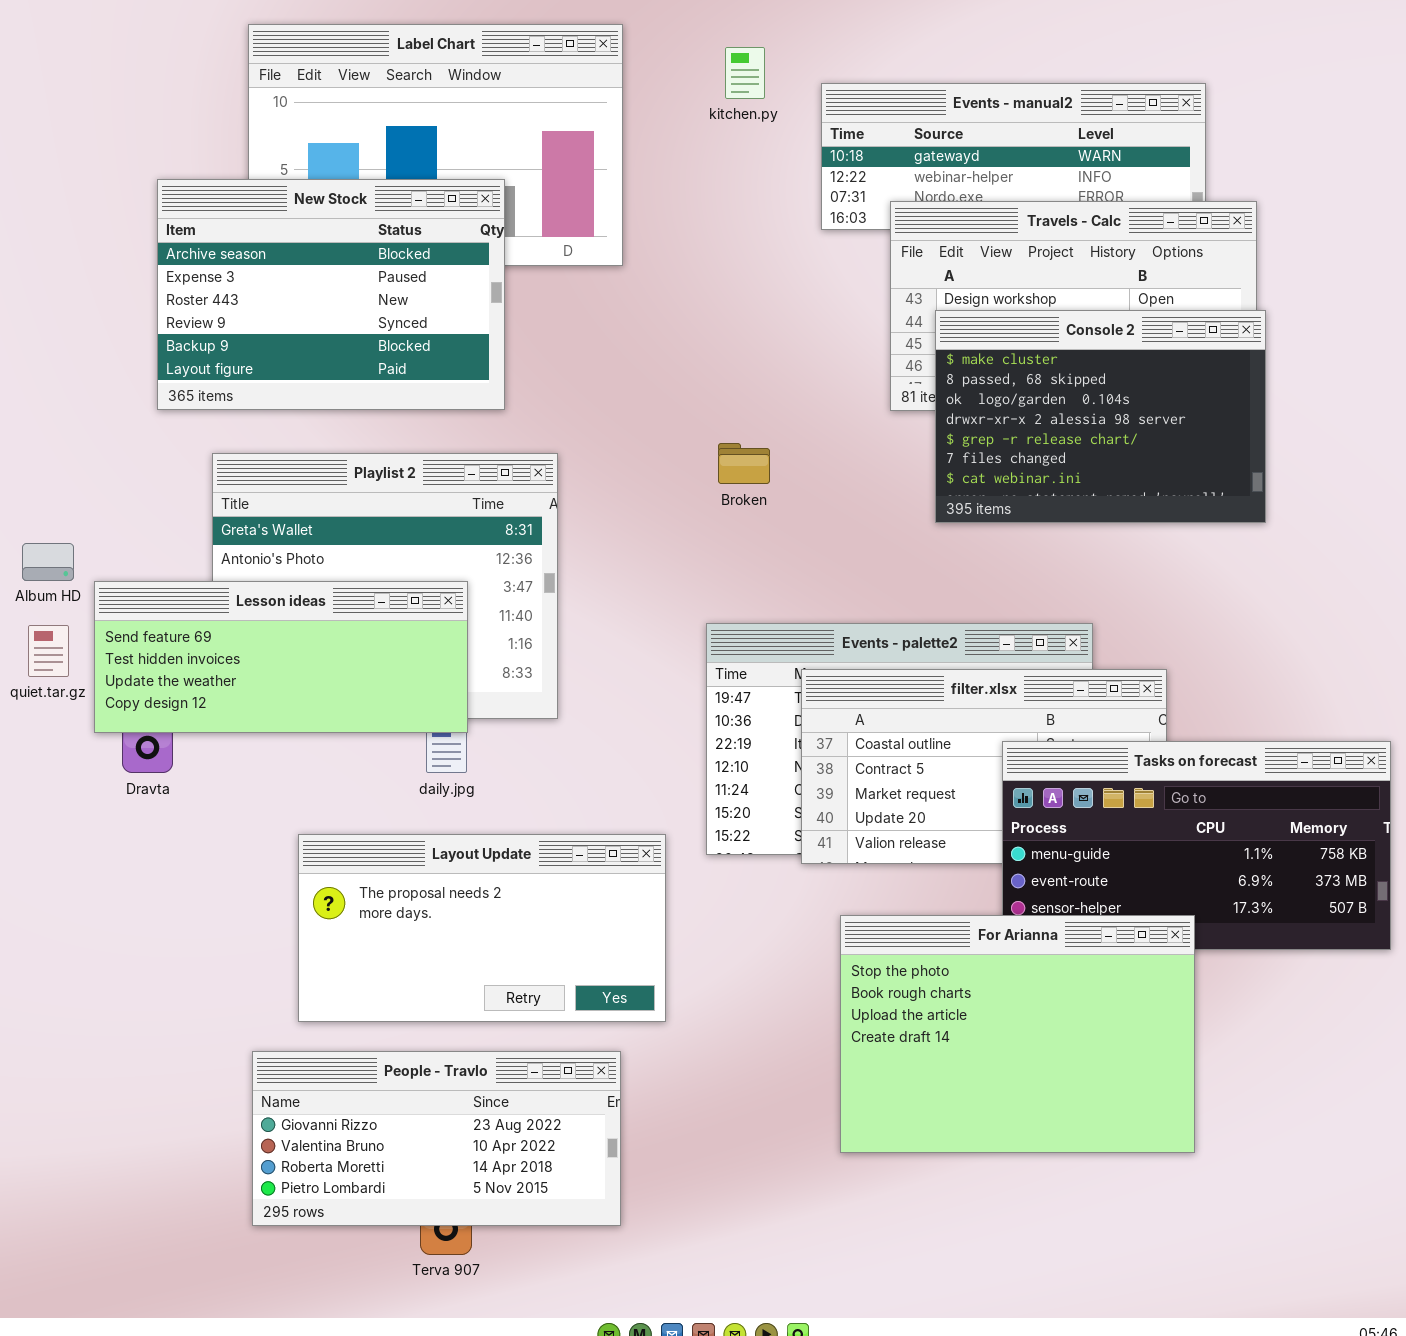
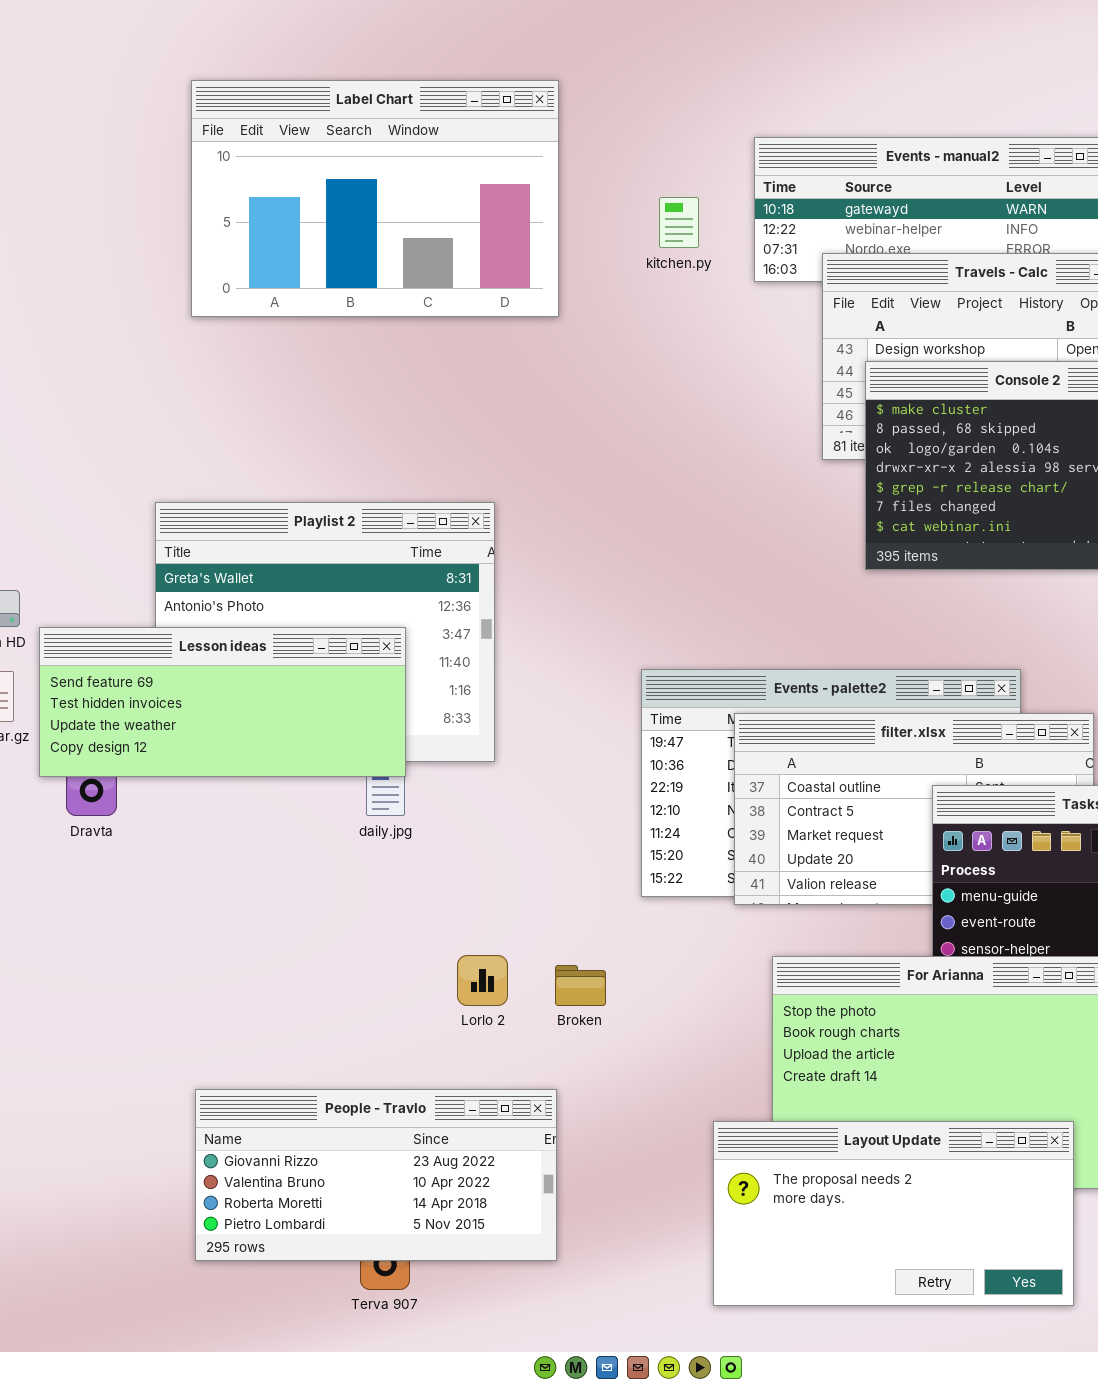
kitchen.py: [725,47,765,99] -> [659,197,699,248], moved
New Stock: [157,179,505,410] -> none, closed
Broken: [718,443,770,484] -> [555,965,606,1006], moved
Layout Update: [298,834,666,1022] -> [713,1121,1074,1306], moved

